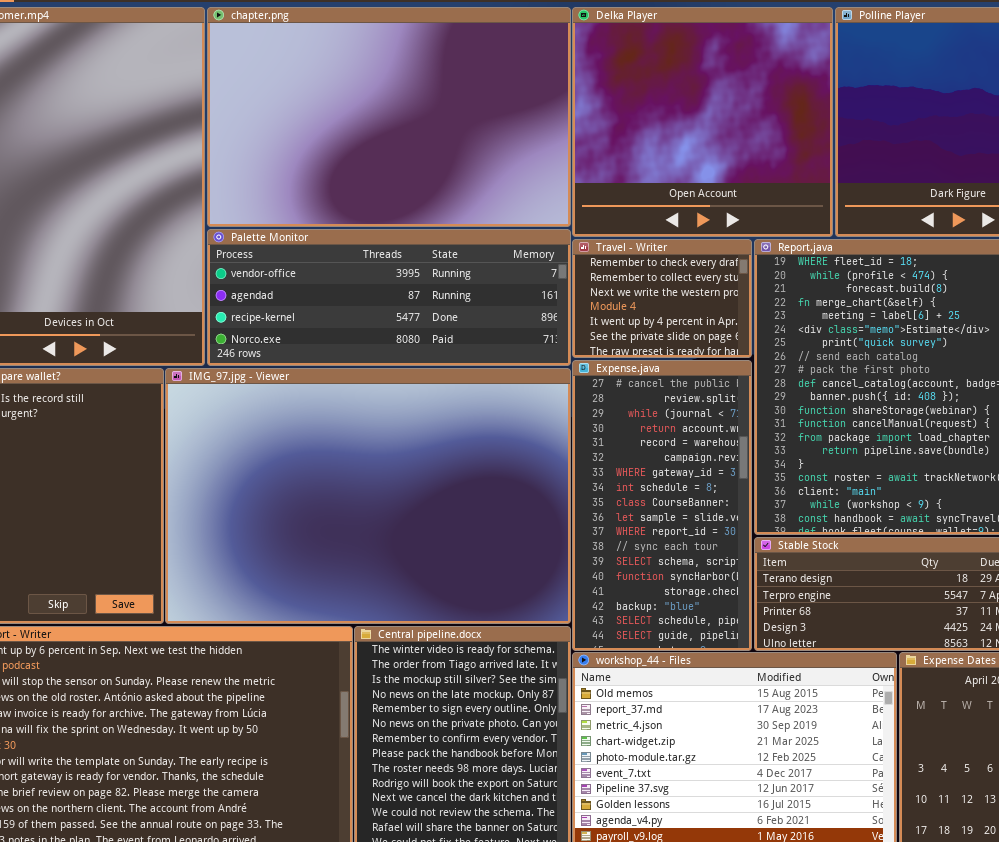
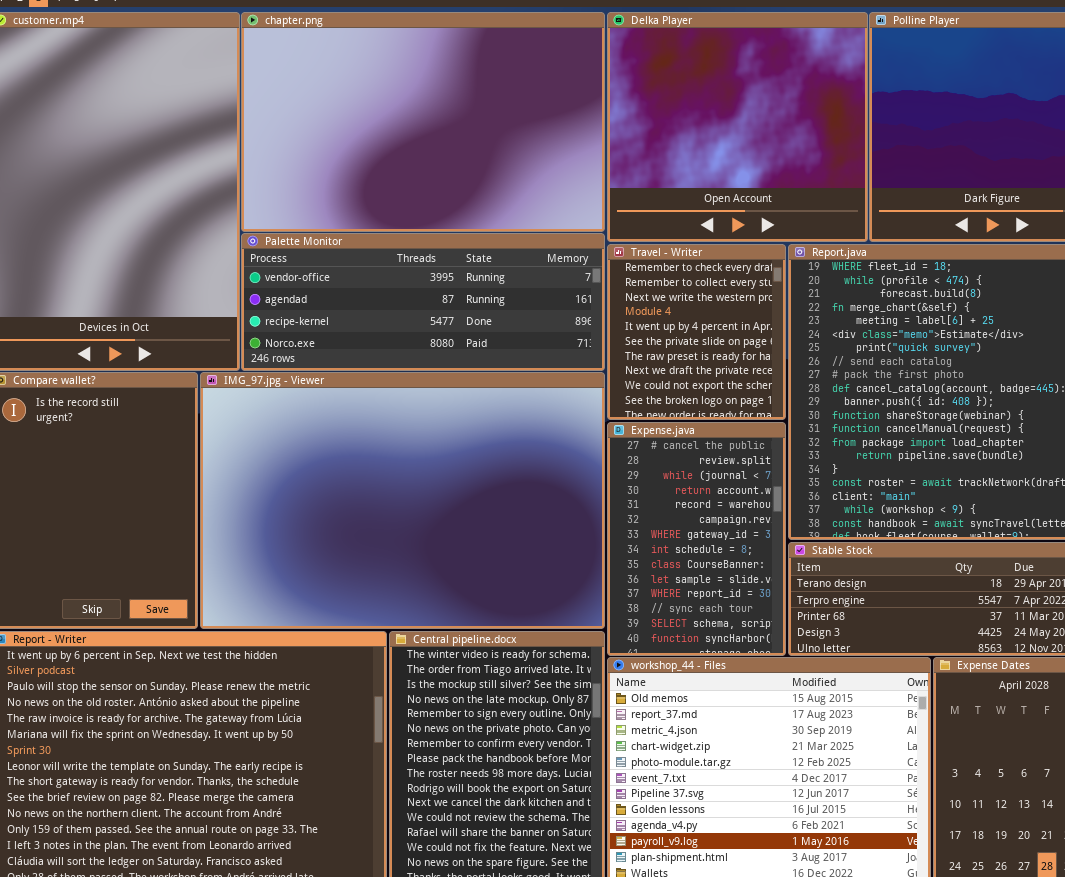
Travel - Writer: [572,239,752,358] -> [607,244,786,420], resized
Expense.java: [572,360,752,651] -> [607,422,786,656], resized

